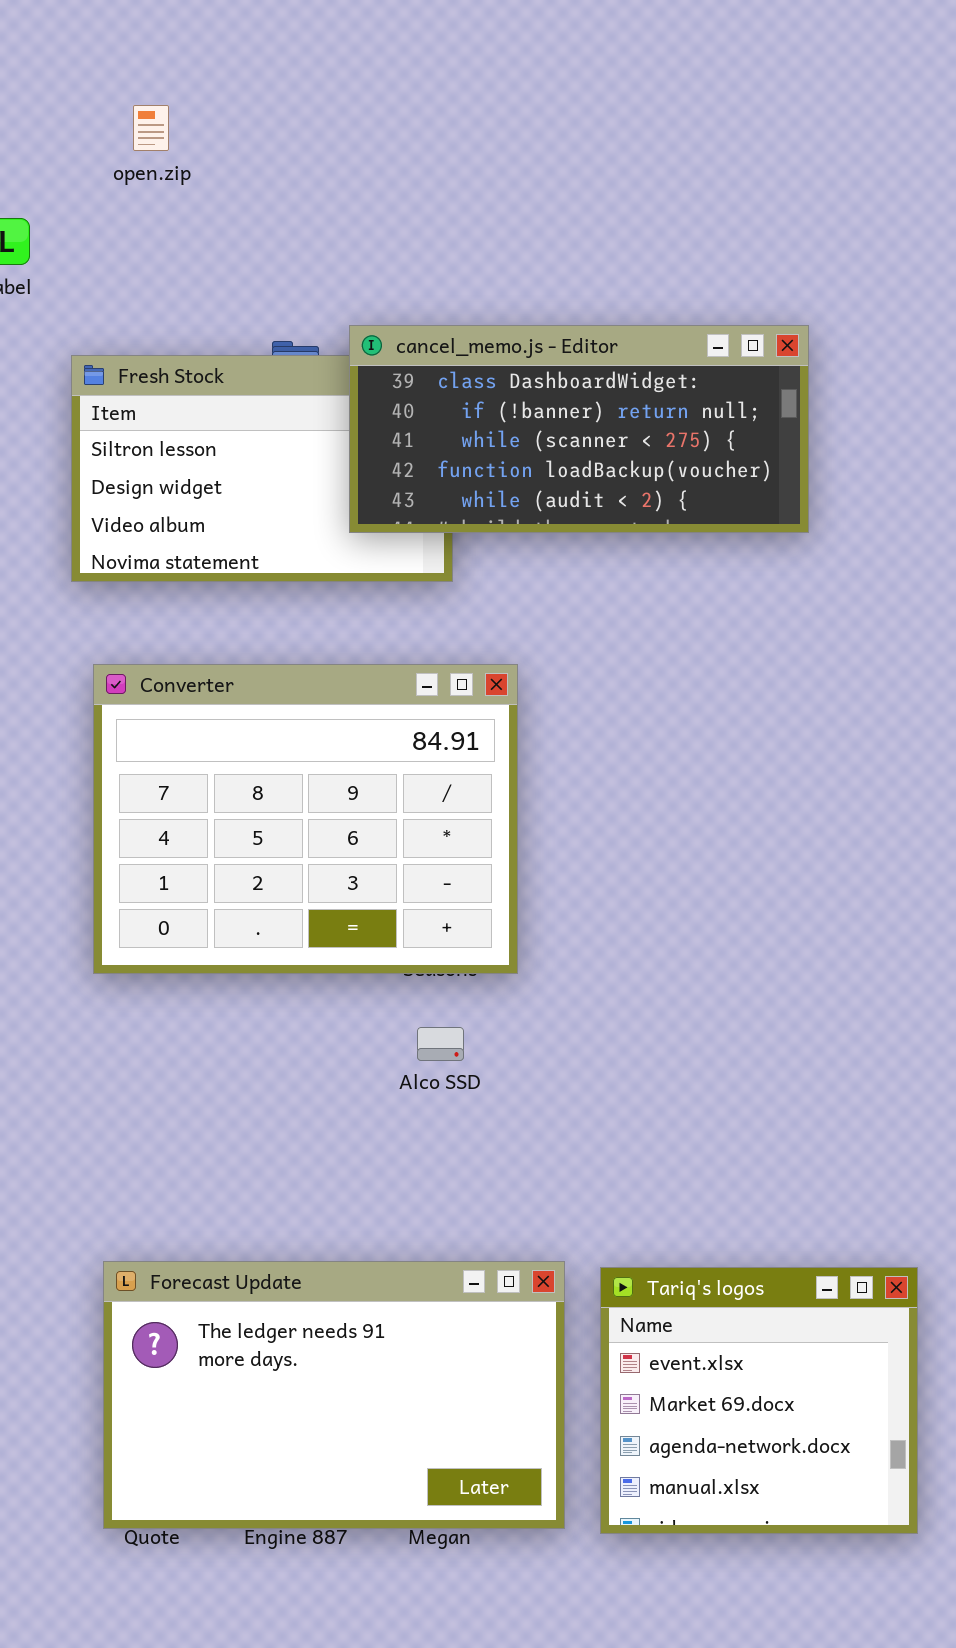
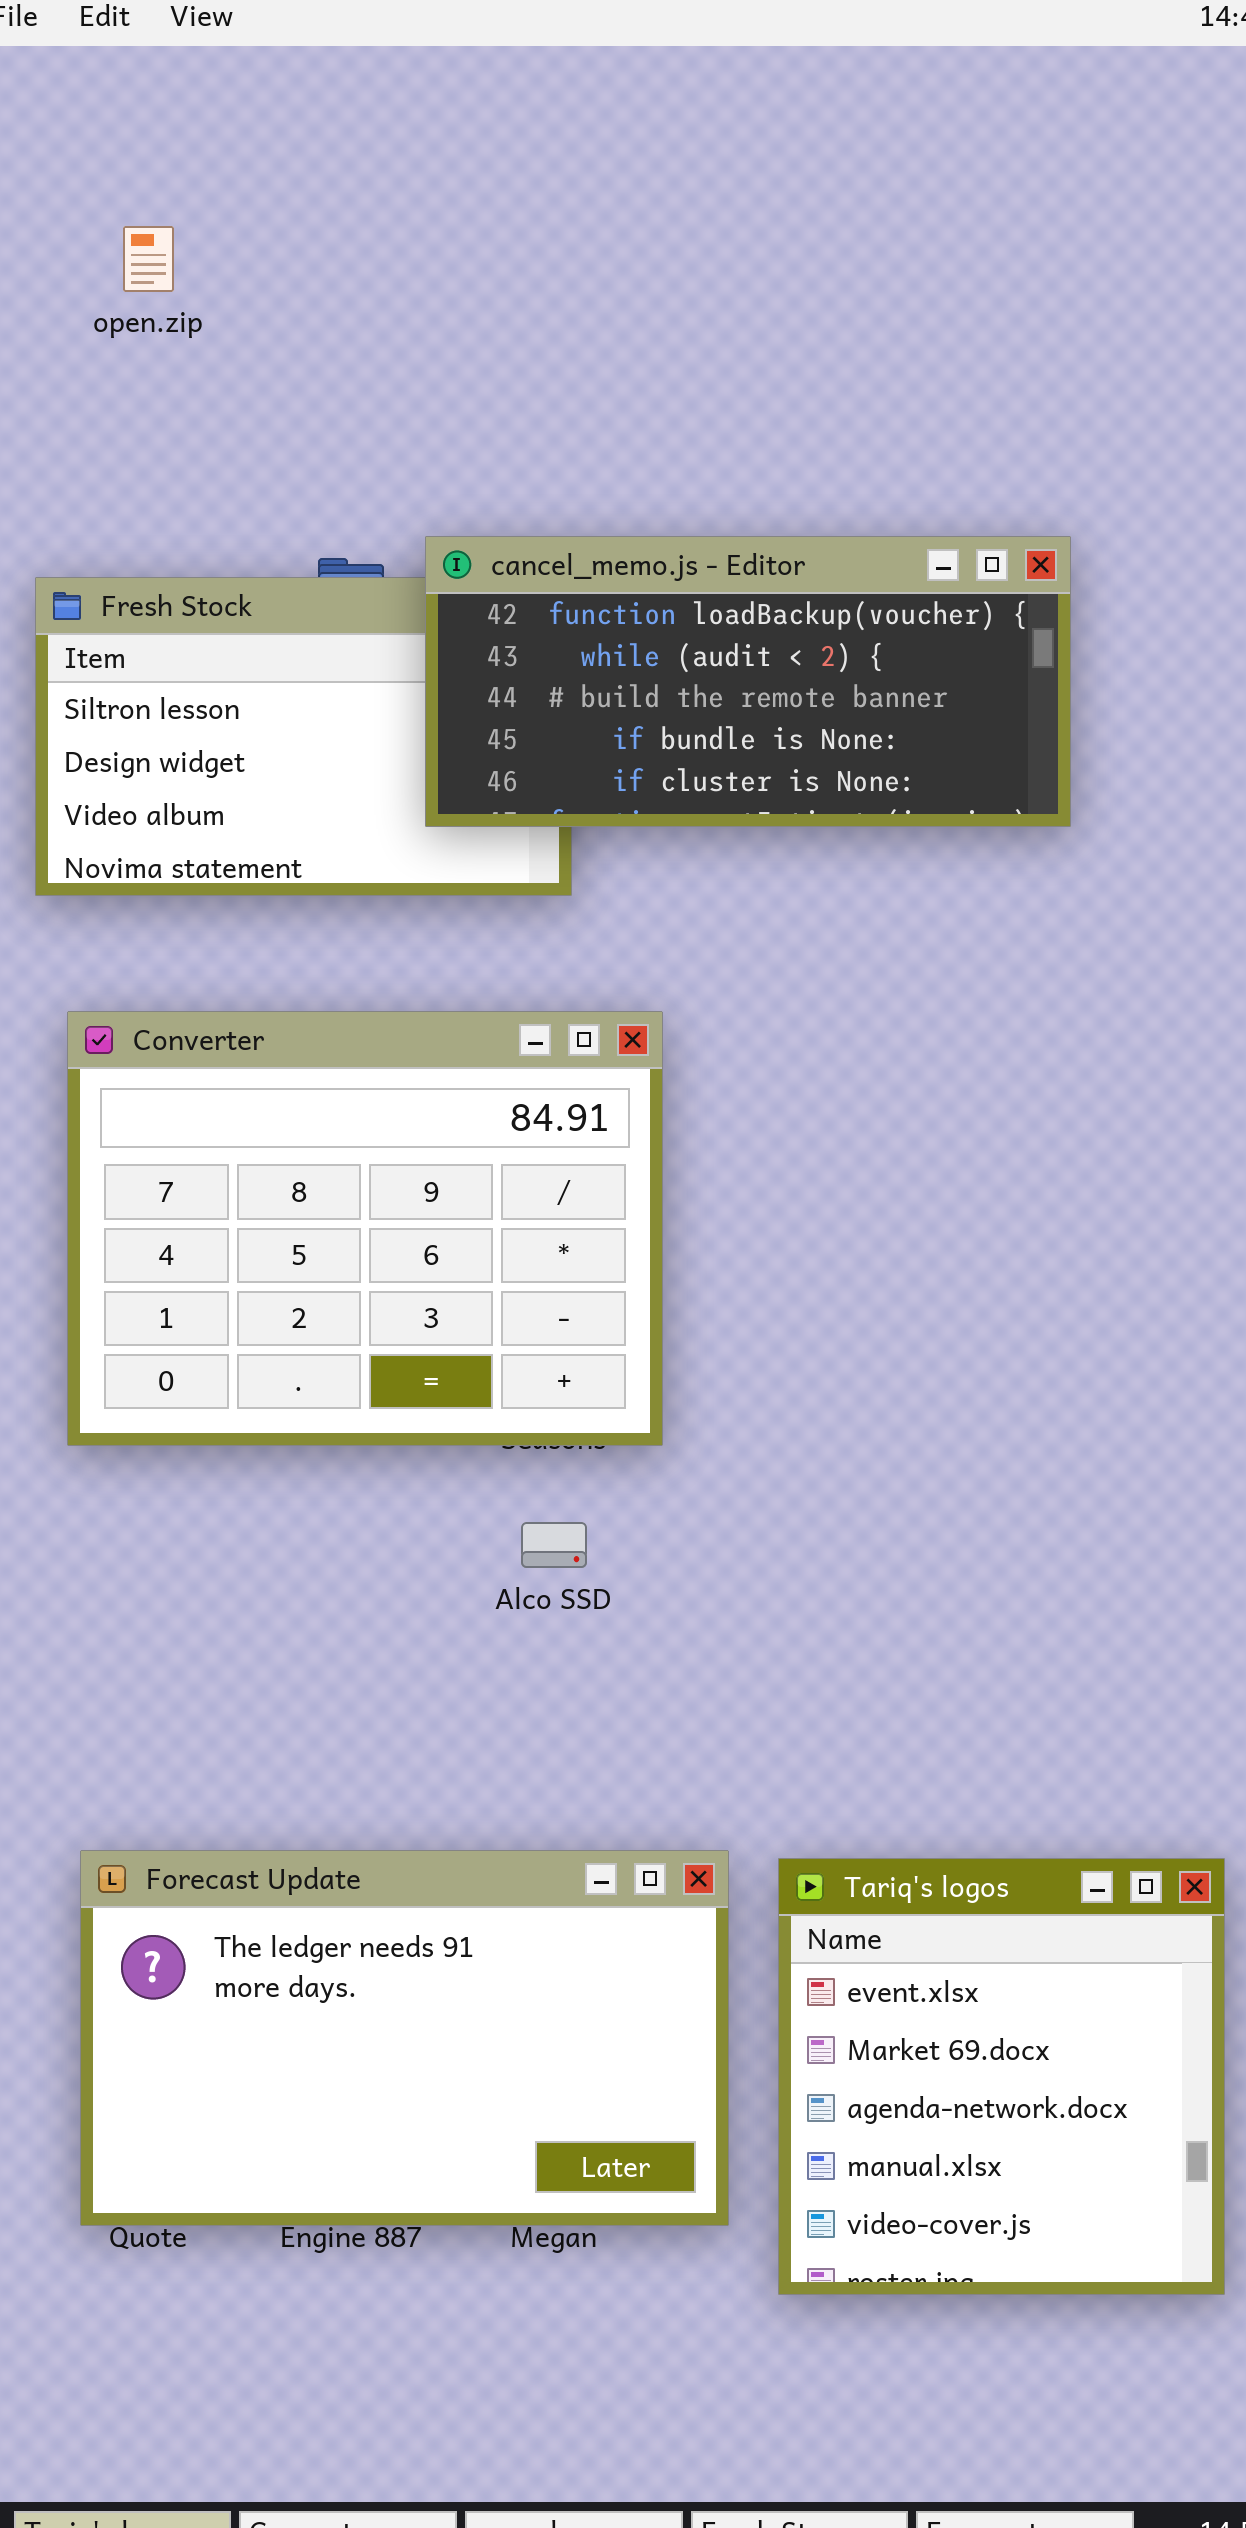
cancel_memo.js - Editor: [349,325,809,533] -> [425,536,1071,827], scrolled down 3 rows
Tariq's logos: [600,1267,918,1534] -> [778,1858,1225,2295], resized

